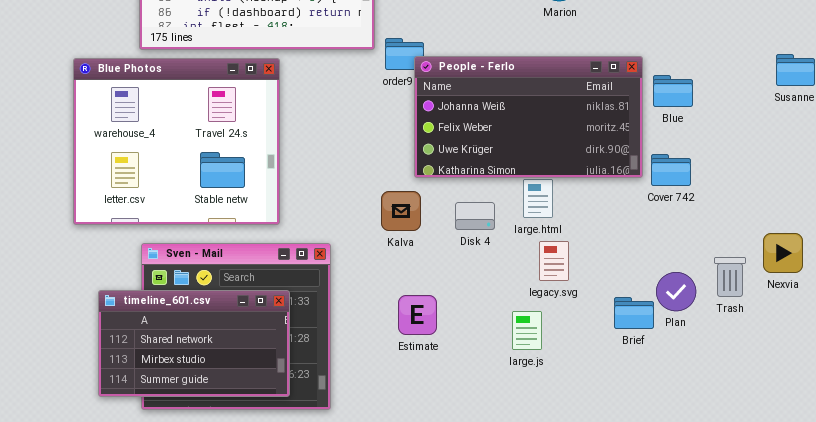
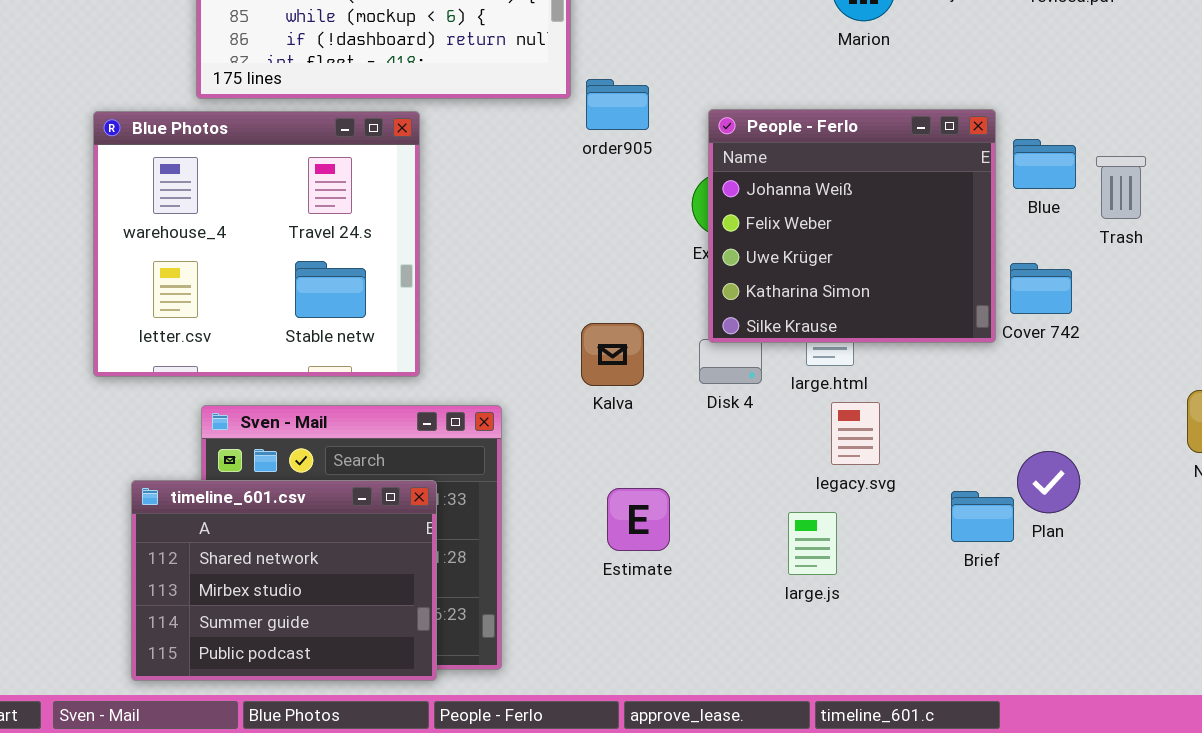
People - Ferlo: [414,56,643,178] -> [708,109,996,343], resized
Trash: [714,257,746,297] -> [1096,156,1146,219], moved
timeline_601.csv: [98,290,290,397] -> [131,480,437,681], resized

